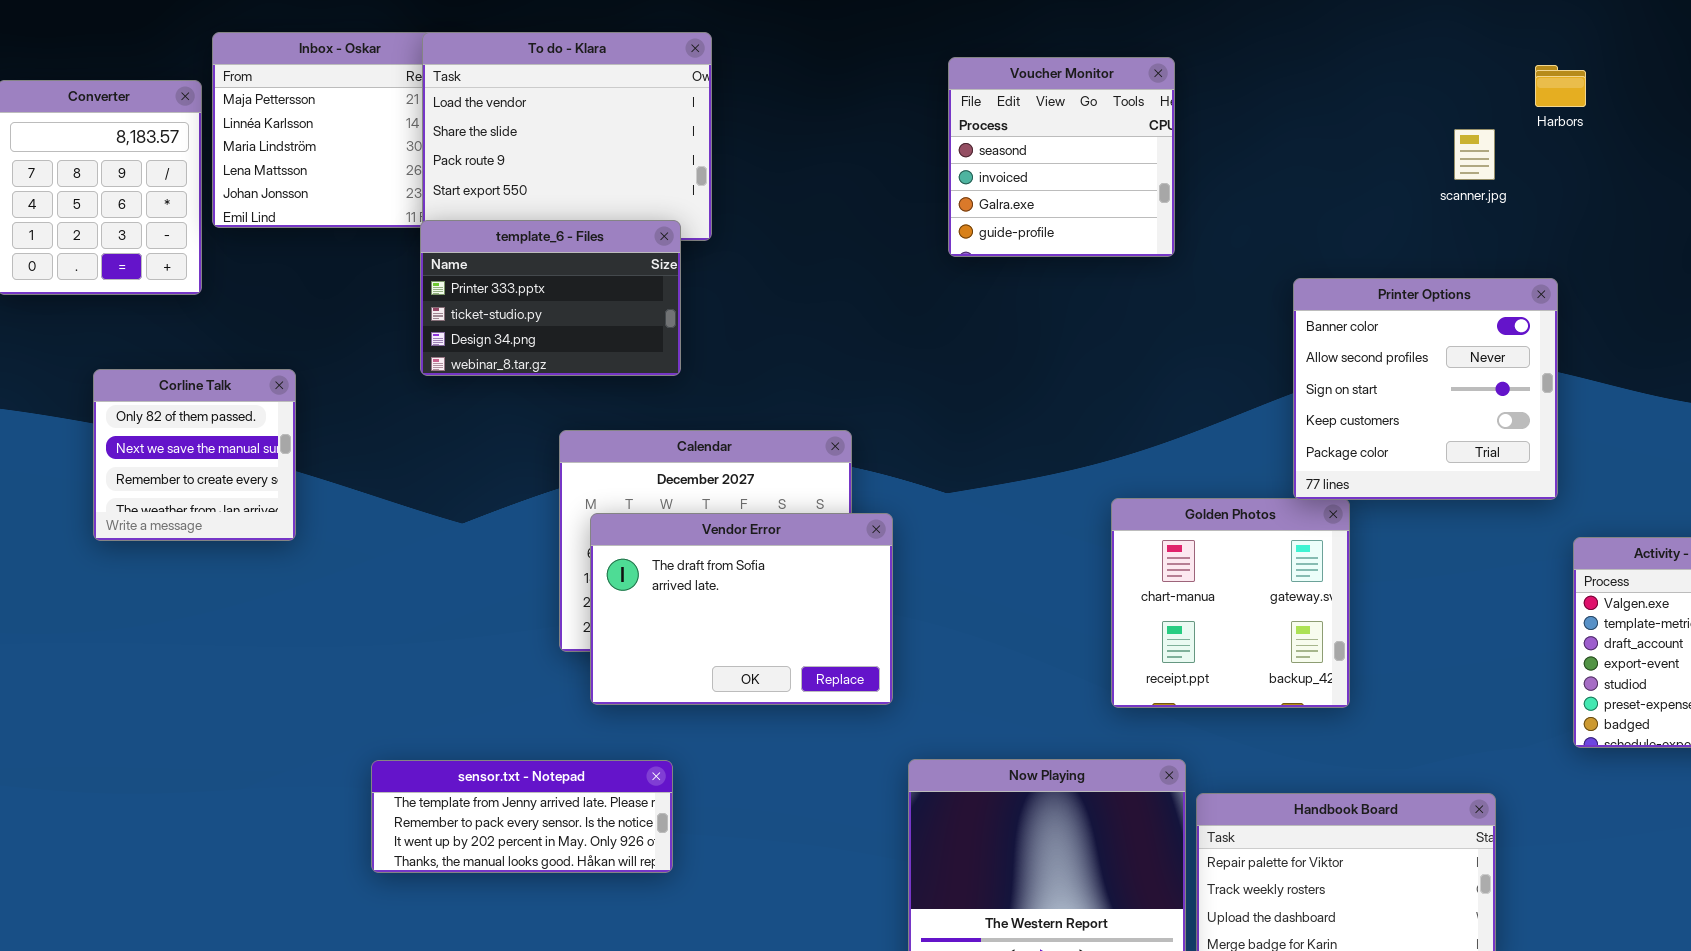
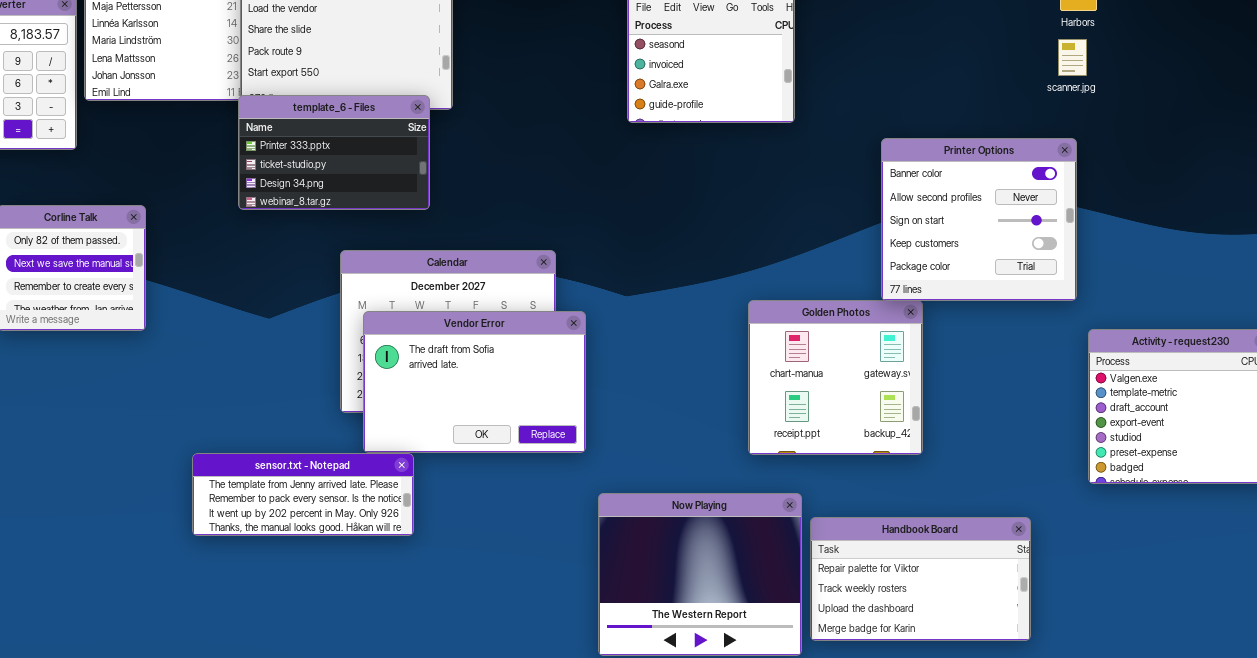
scanner.jpg: [1454,129,1495,180] -> [1058,39,1087,76], moved
sensor.txt - Notepad: [371,760,673,873] -> [192,453,414,536], moved

